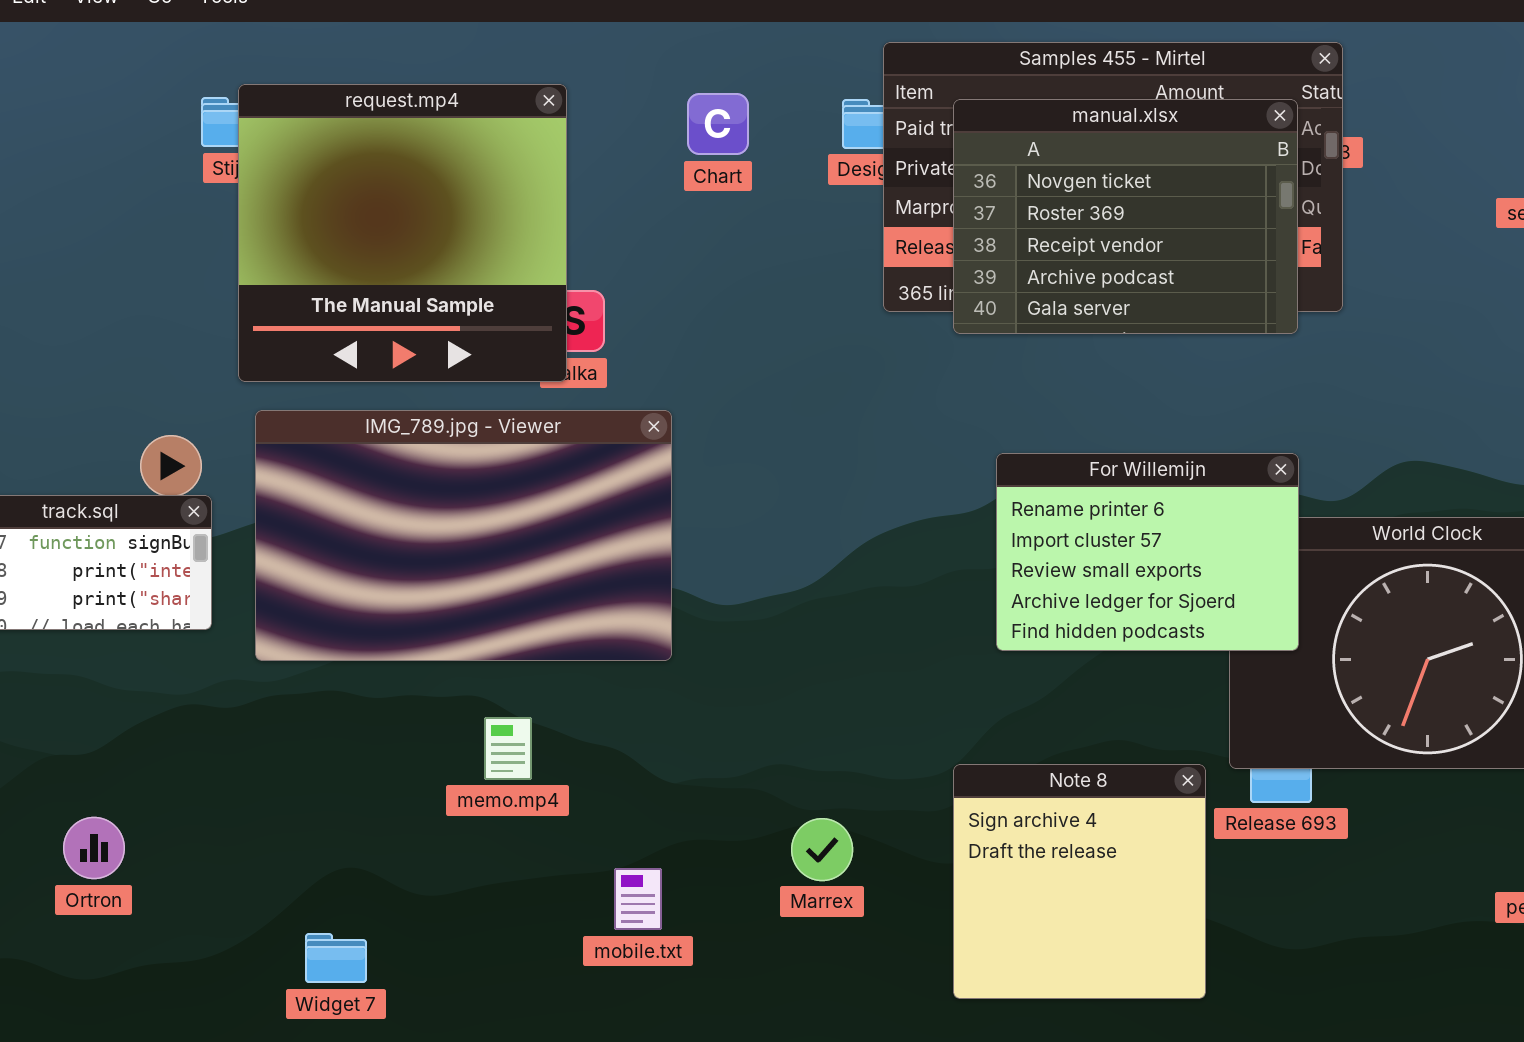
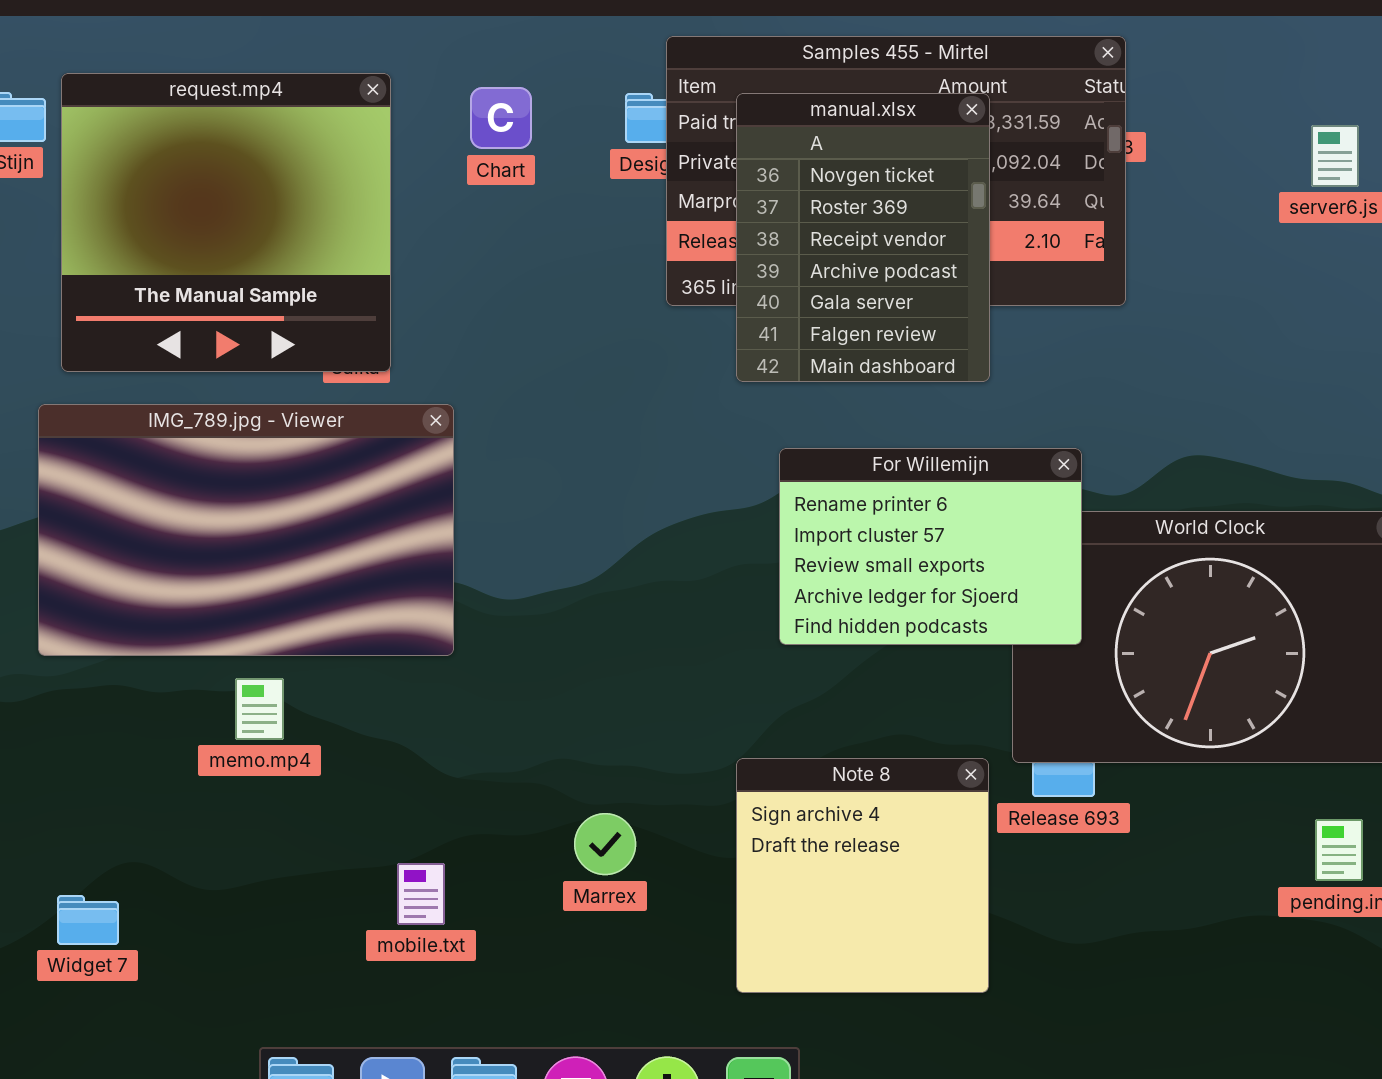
request.mp4: [238,84,567,382] -> [61,73,391,372], moved
manual.xlsx: [953,99,1298,334] -> [736,93,990,382], resized
memo.mp4: [484,717,532,780] -> [235,678,284,740], moved
Widget 7: [305,933,367,983] -> [57,895,119,945], moved

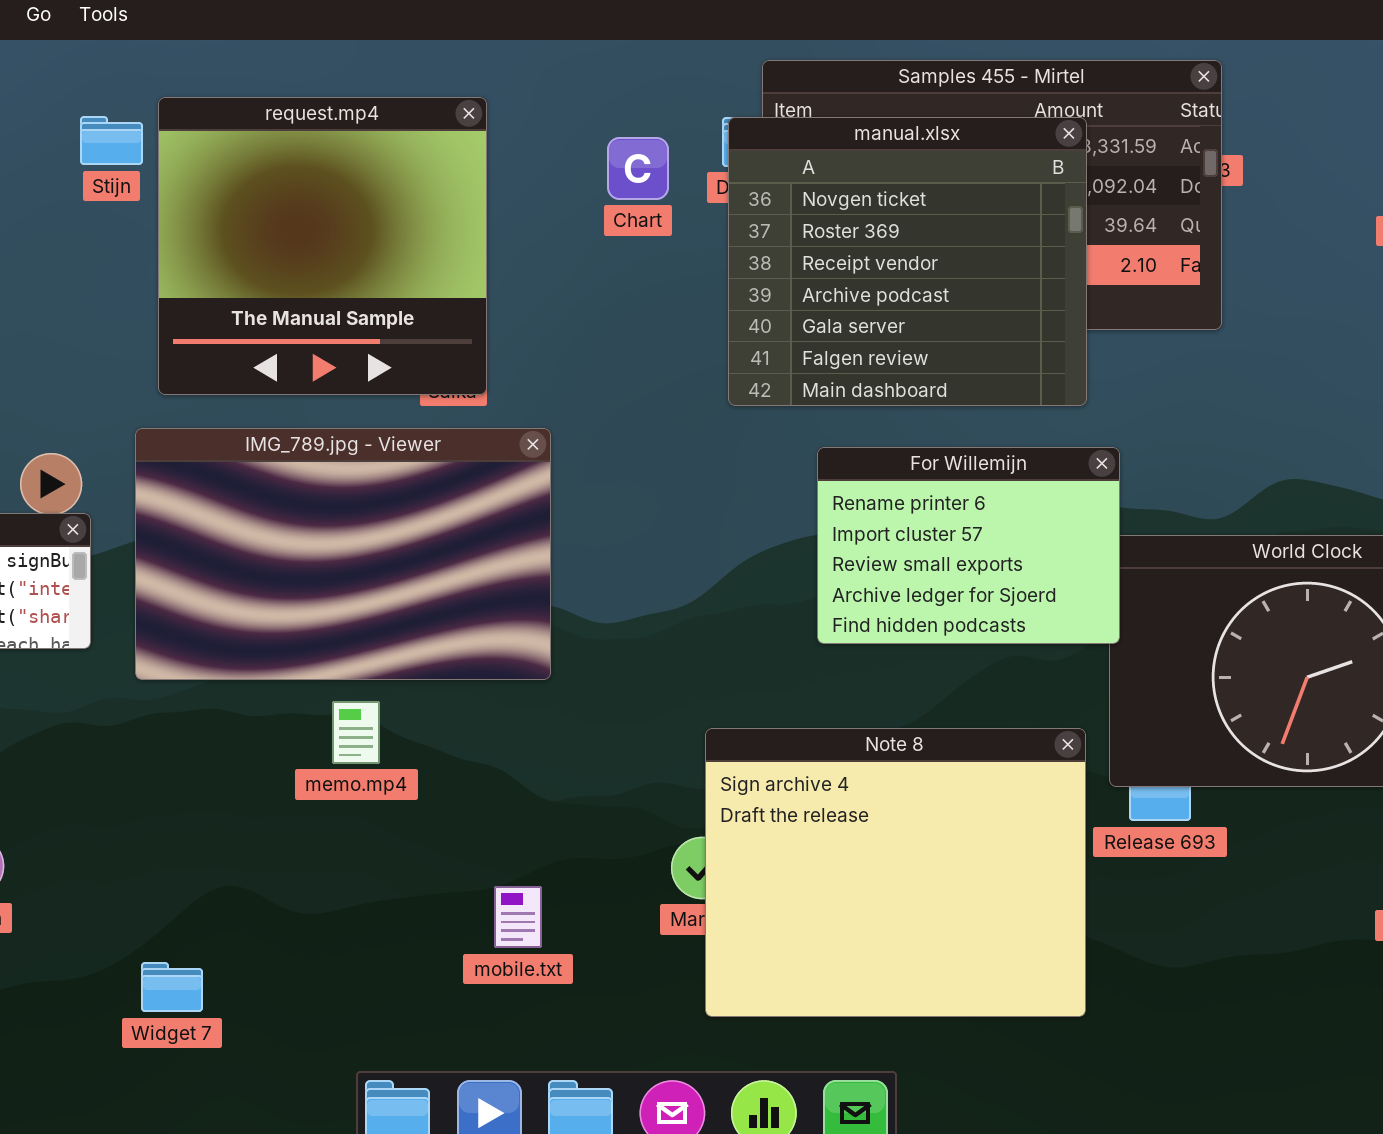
Chart: [470,87,532,149] -> [607,137,669,200], moved
manual.xlsx: [736,93,990,382] -> [728,117,1087,406], resized
For Willemijn: [779,448,1082,645] -> [817,447,1120,644], moved
Note 8: [736,758,989,993] -> [705,728,1086,1017], resized
Widget 7: [57,895,119,945] -> [141,962,203,1012], moved

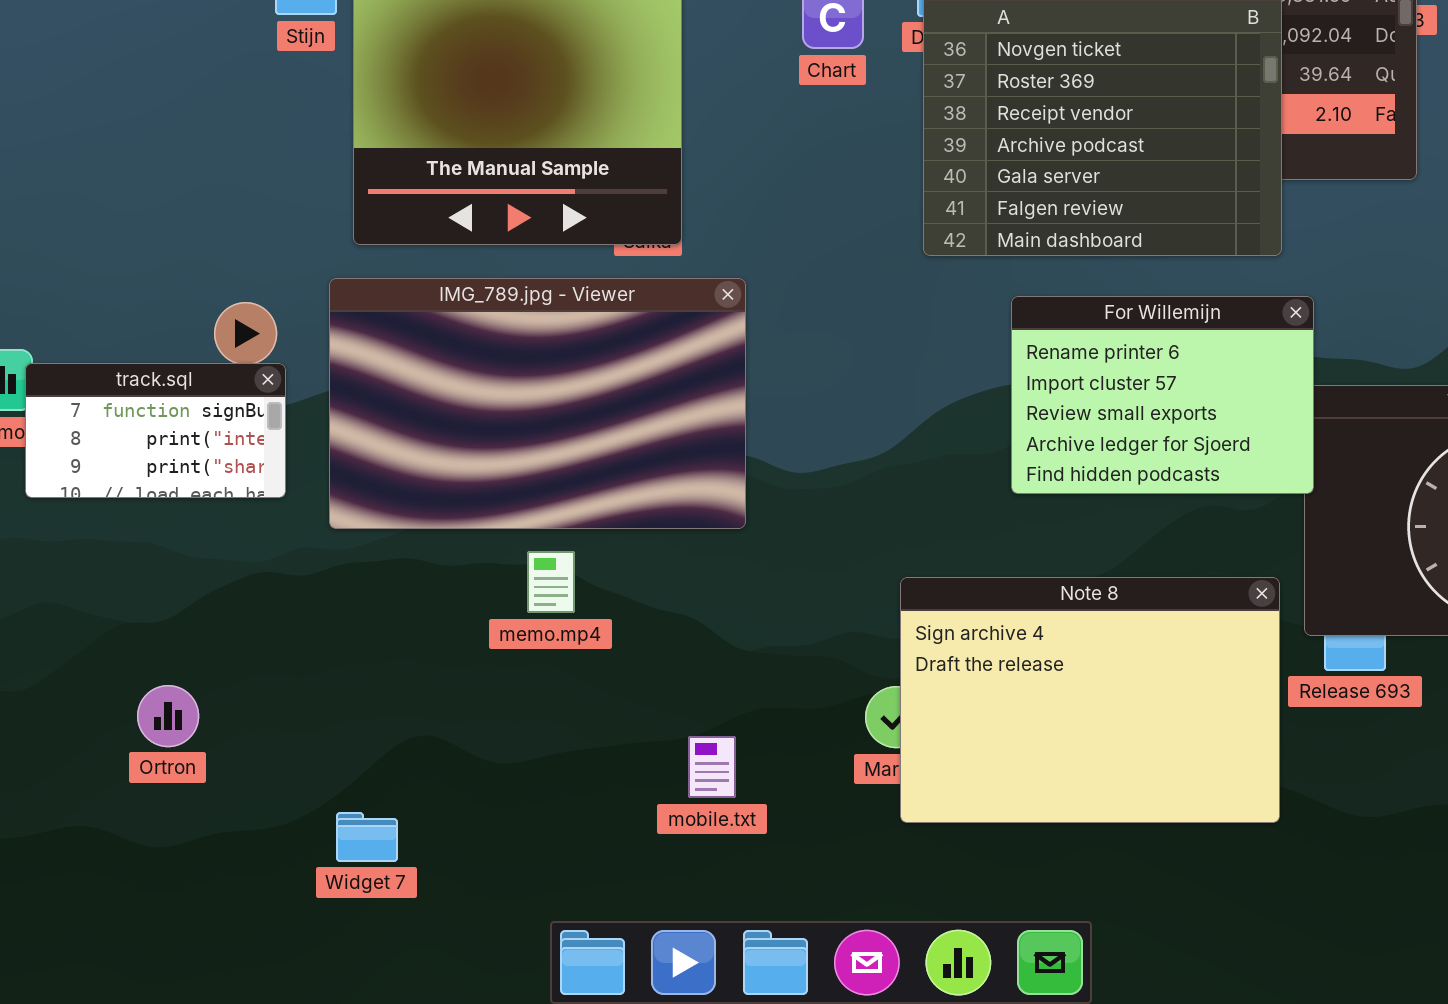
Note 8: [705,728,1086,1017] -> [900,577,1280,823], resized

